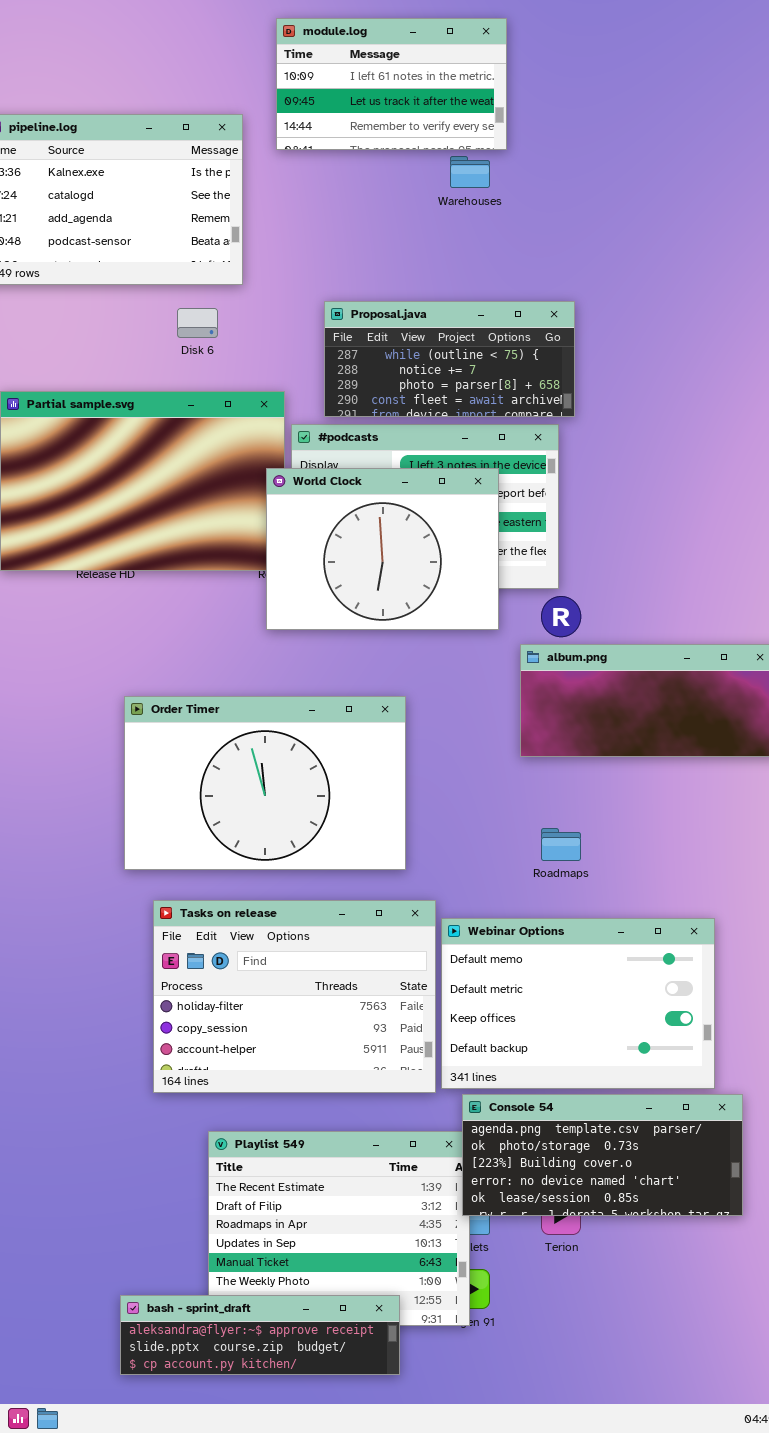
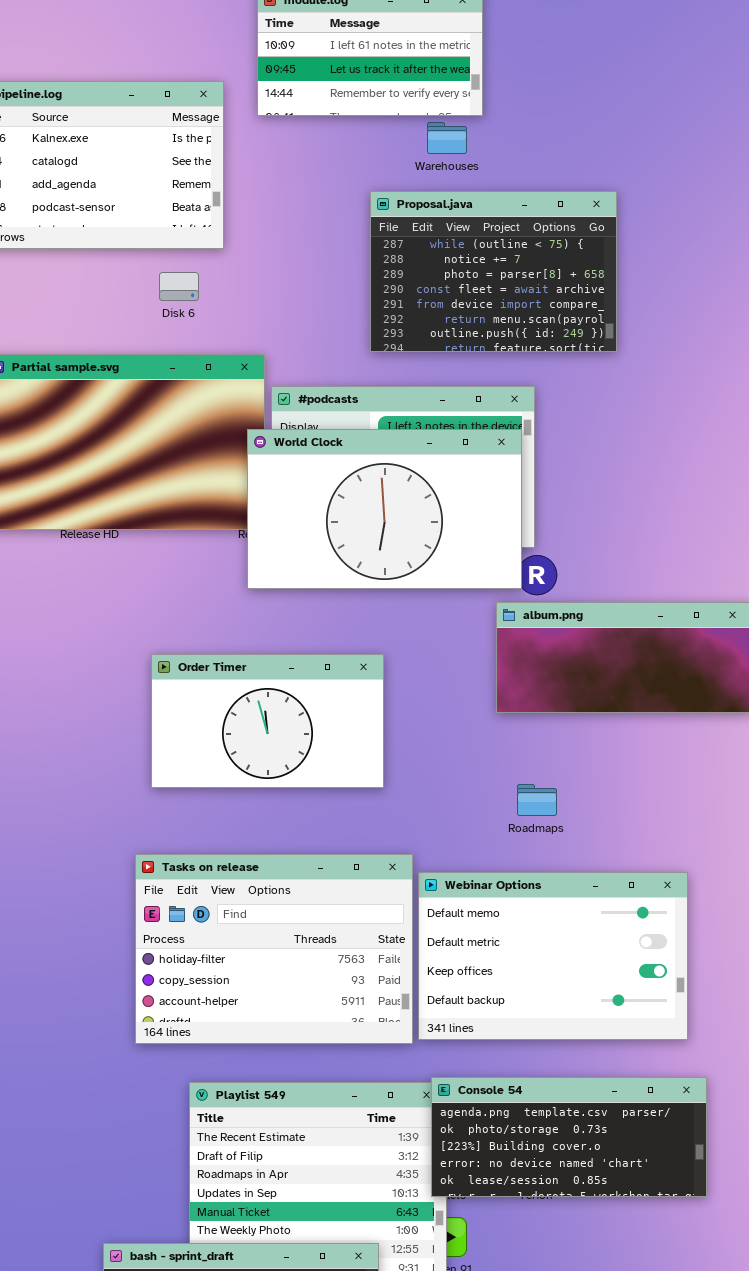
Proposal.java: [324,301,575,417] -> [370,191,617,352], moved, resized
World Clock: [266,468,499,630] -> [247,429,522,589], resized
Order Timer: [124,696,406,870] -> [151,654,384,788], resized
Console 54: [462,1094,743,1216] -> [431,1077,707,1197], moved

